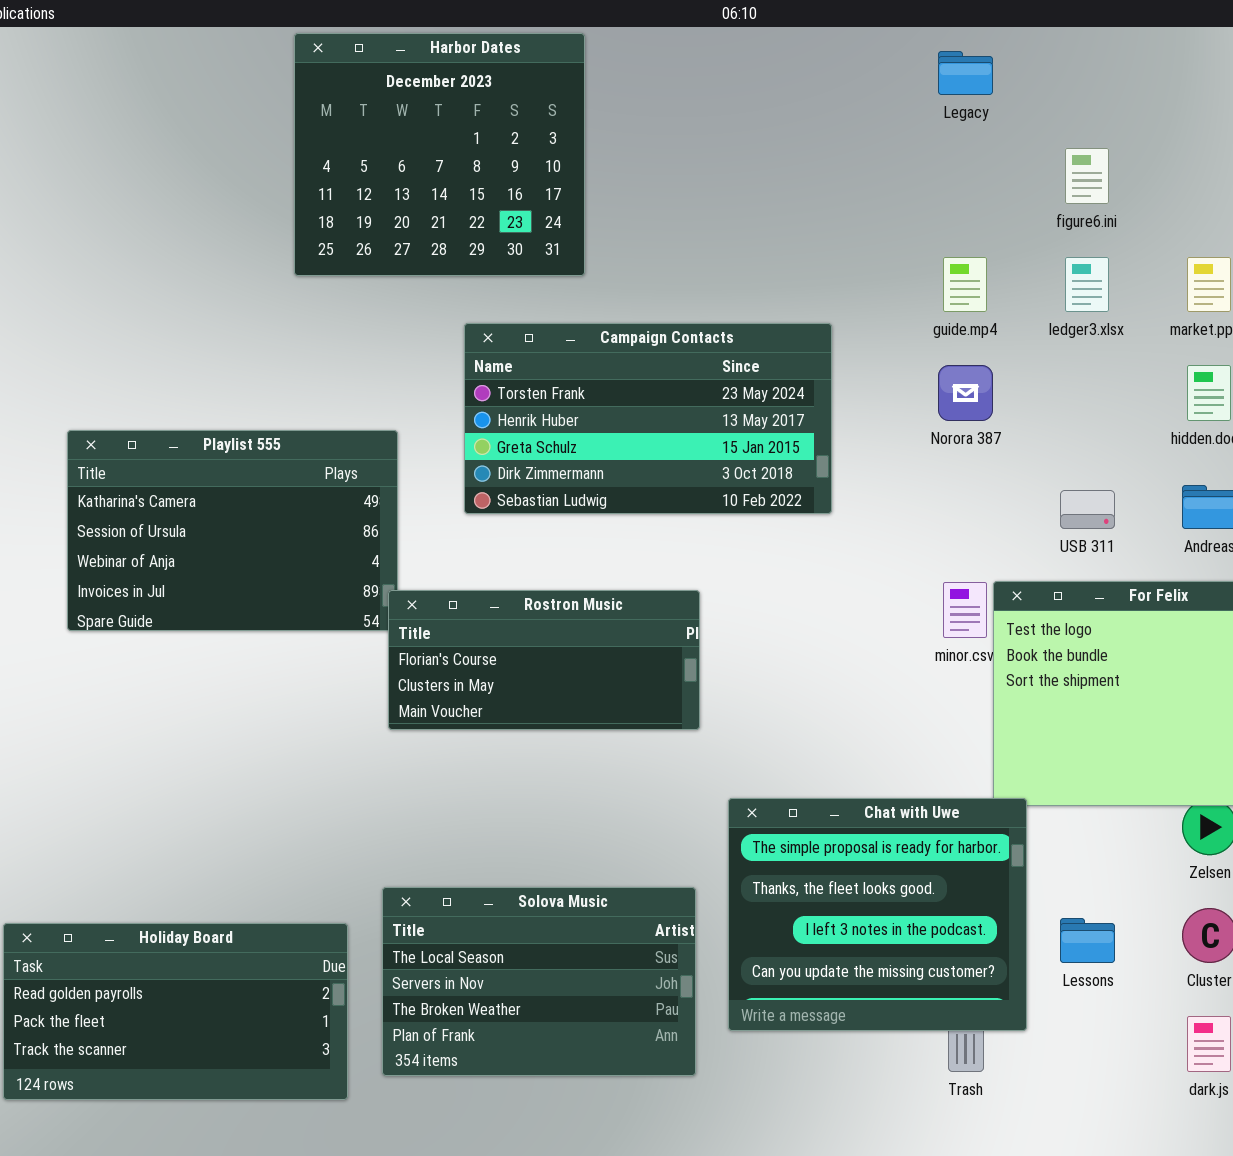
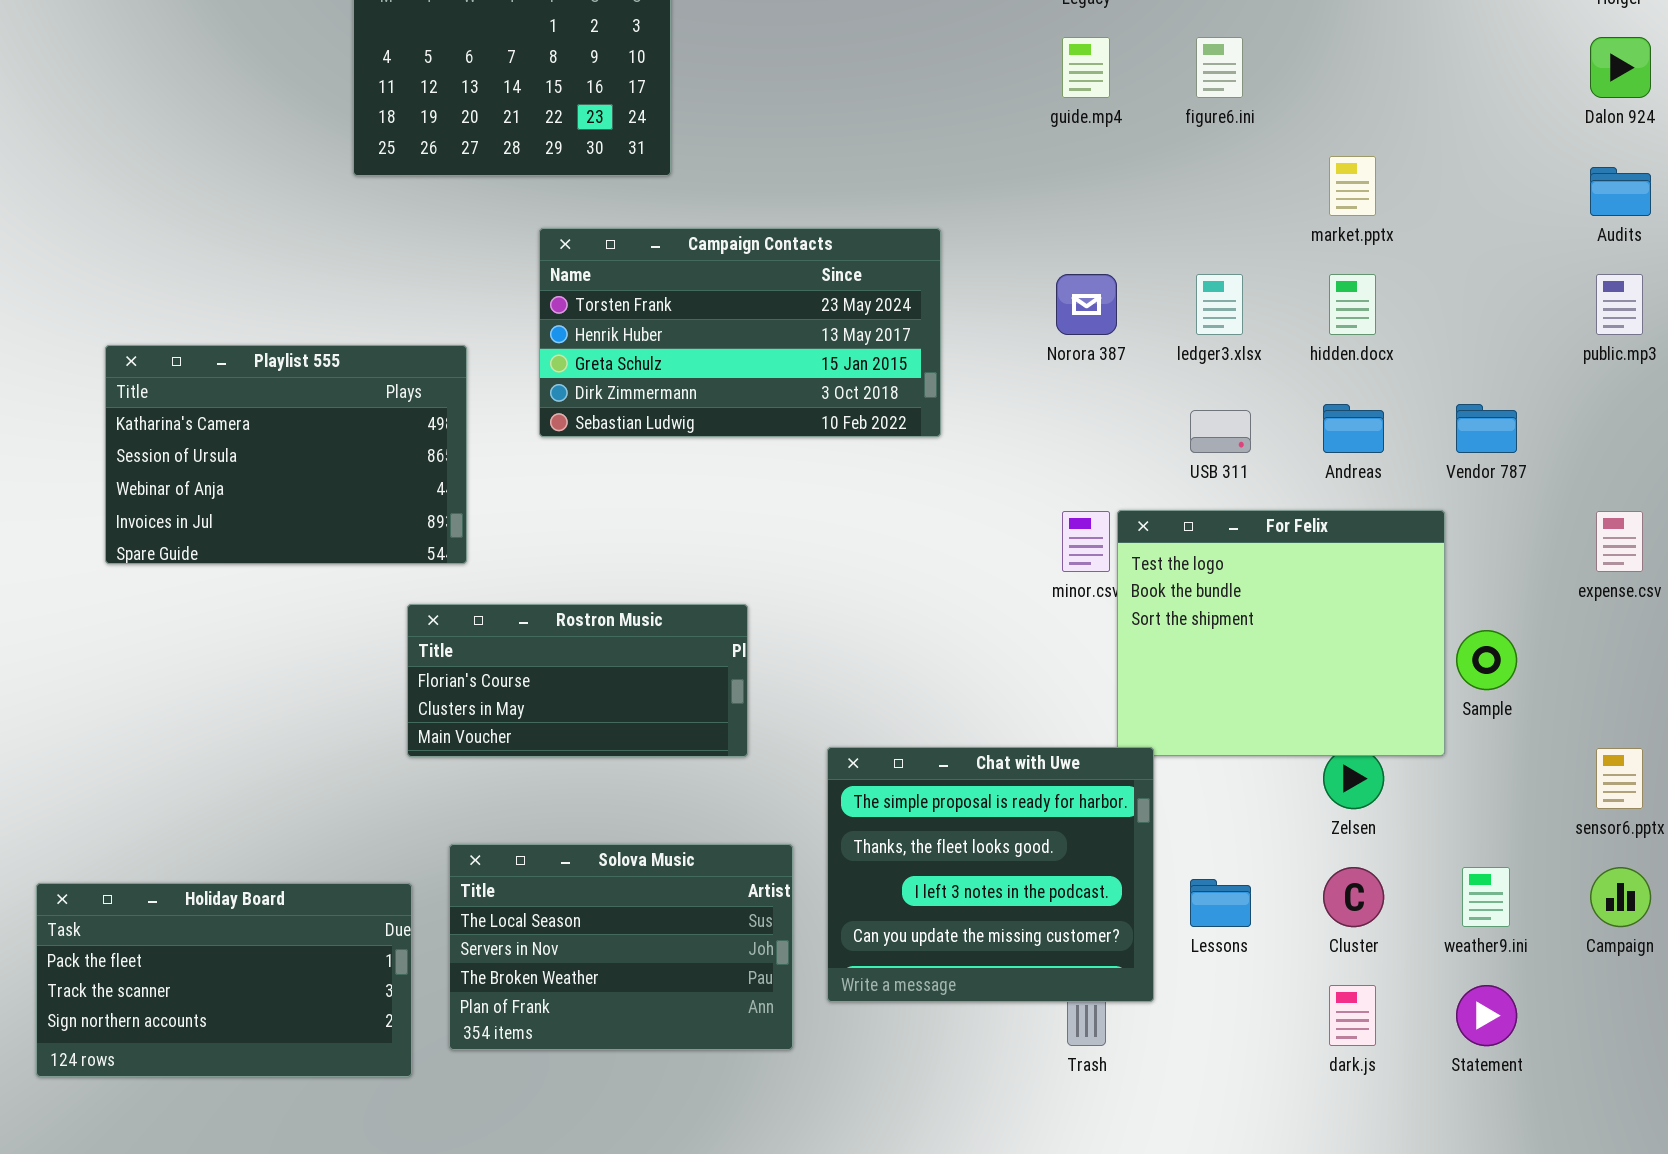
guide.mp4: [943,257,987,312] -> [1062,37,1110,98], moved
ledger3.xlsx: [1065,257,1109,312] -> [1196,274,1243,335], moved
Rostron Music: [388,590,700,730] -> [407,604,748,757], moved
Holiday Board: [3,923,348,1100] -> [36,883,412,1077], scrolled down 1 row

